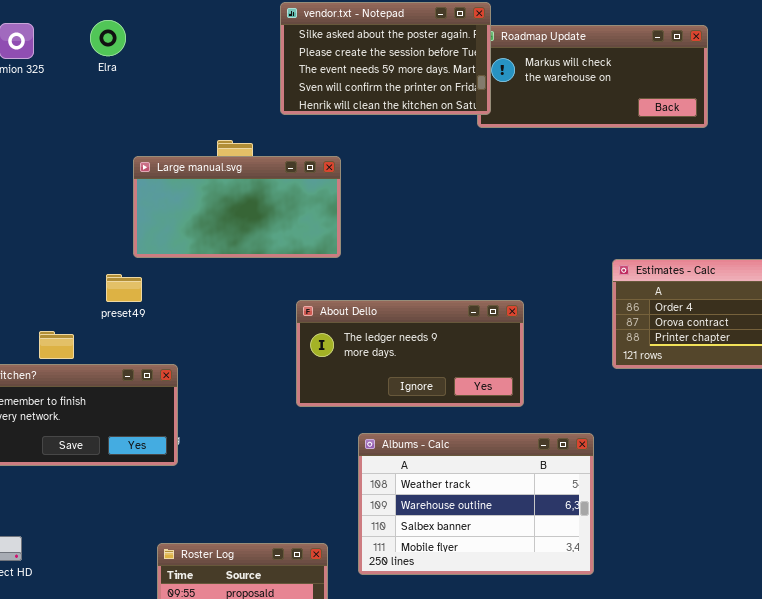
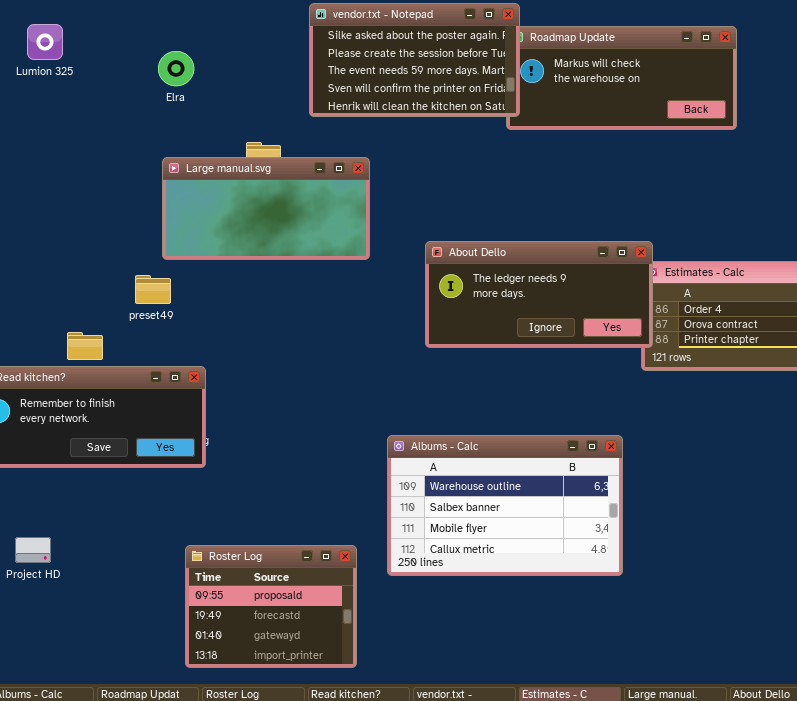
Elra: [90,20,126,56] -> [158,51,194,86], moved
About Dello: [296,300,524,407] -> [425,241,653,348], moved
Albums - Calc: [358,433,594,575] -> [387,435,623,576], scrolled down 1 row

